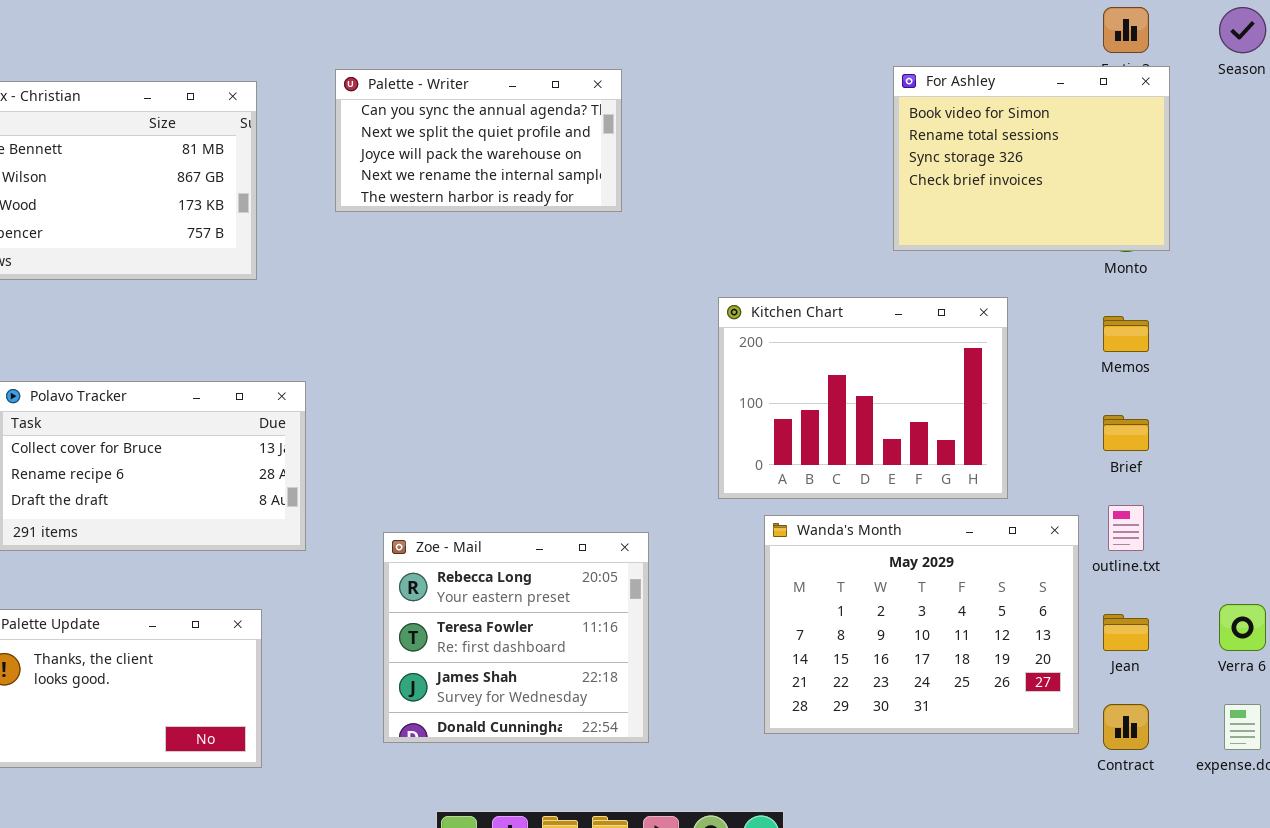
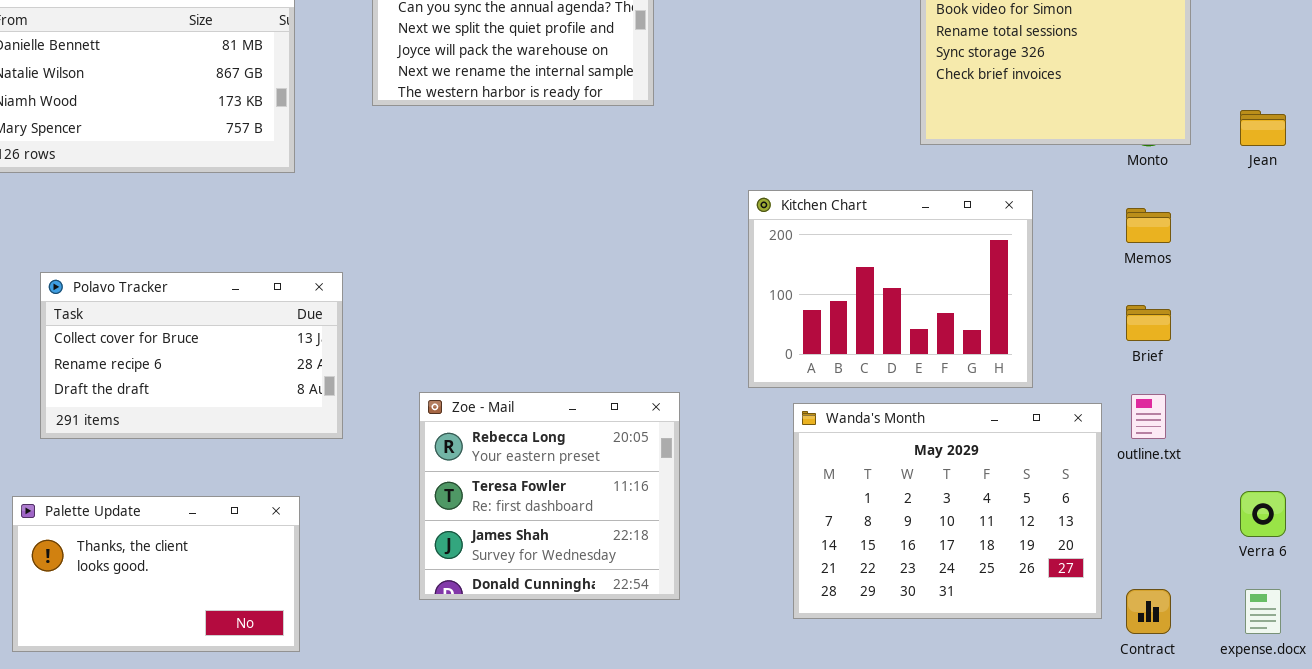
Zoe - Mail: [383,532,649,743] -> [419,392,680,600], moved
Jean: [1103,614,1149,651] -> [1240,110,1286,146], moved

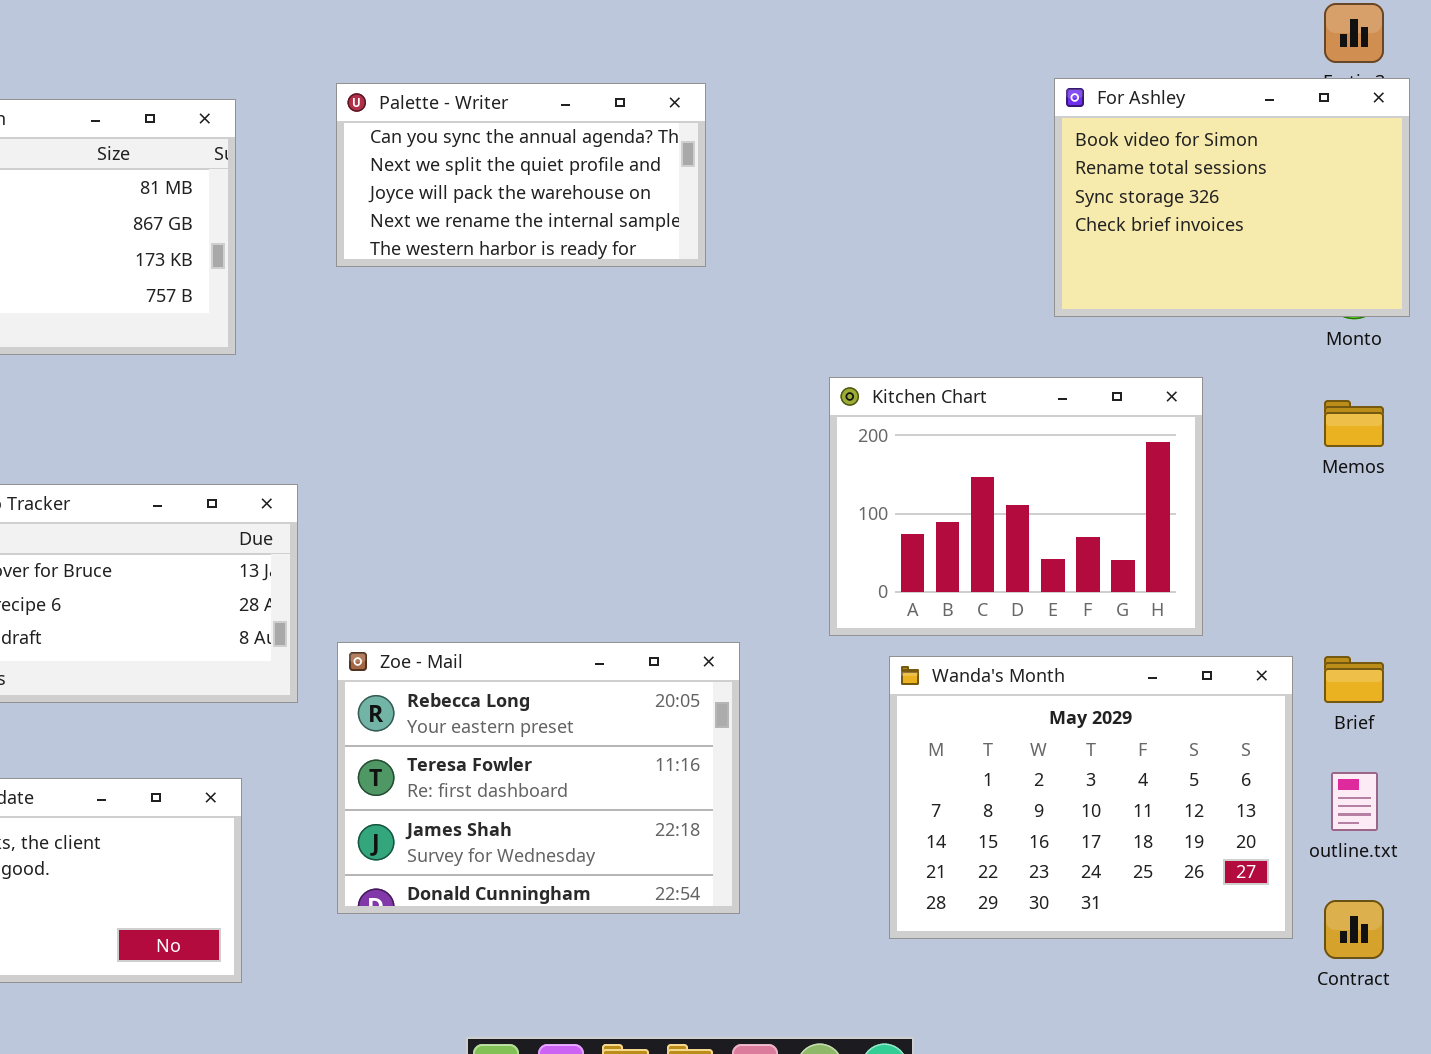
Brief: [1126,305,1171,341] -> [1324,656,1384,703], moved
Zoe - Mail: [419,392,680,600] -> [337,642,740,914], resized
outline.txt: [1131,394,1166,439] -> [1331,772,1378,831], moved

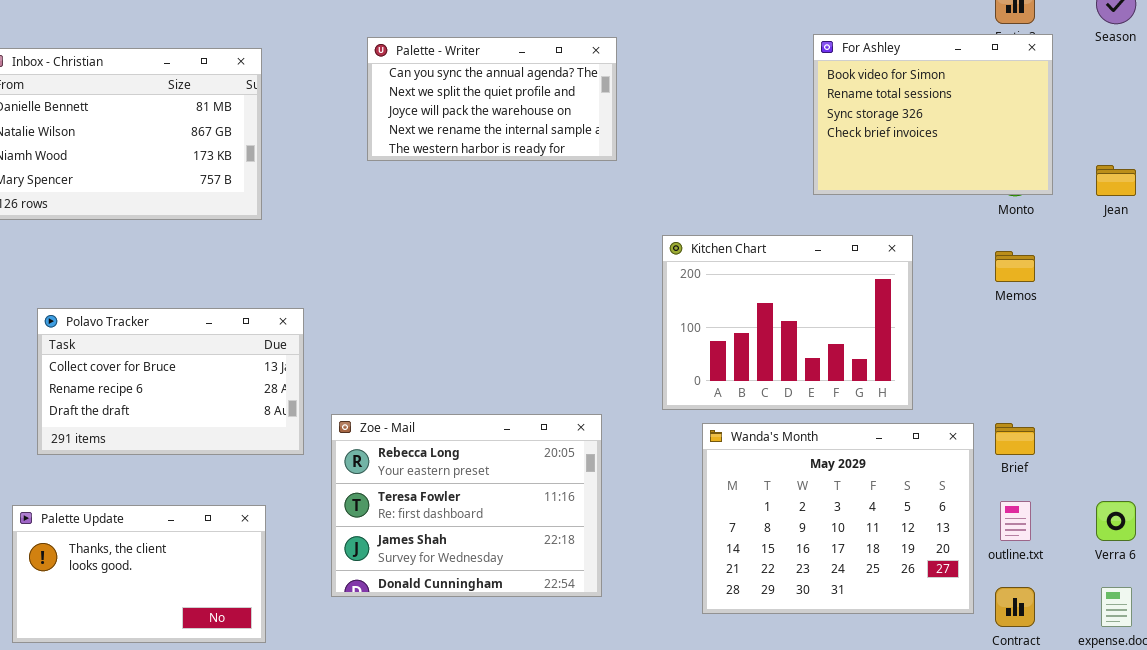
Palette - Writer: [336,83,706,267] -> [367,37,617,161], moved

